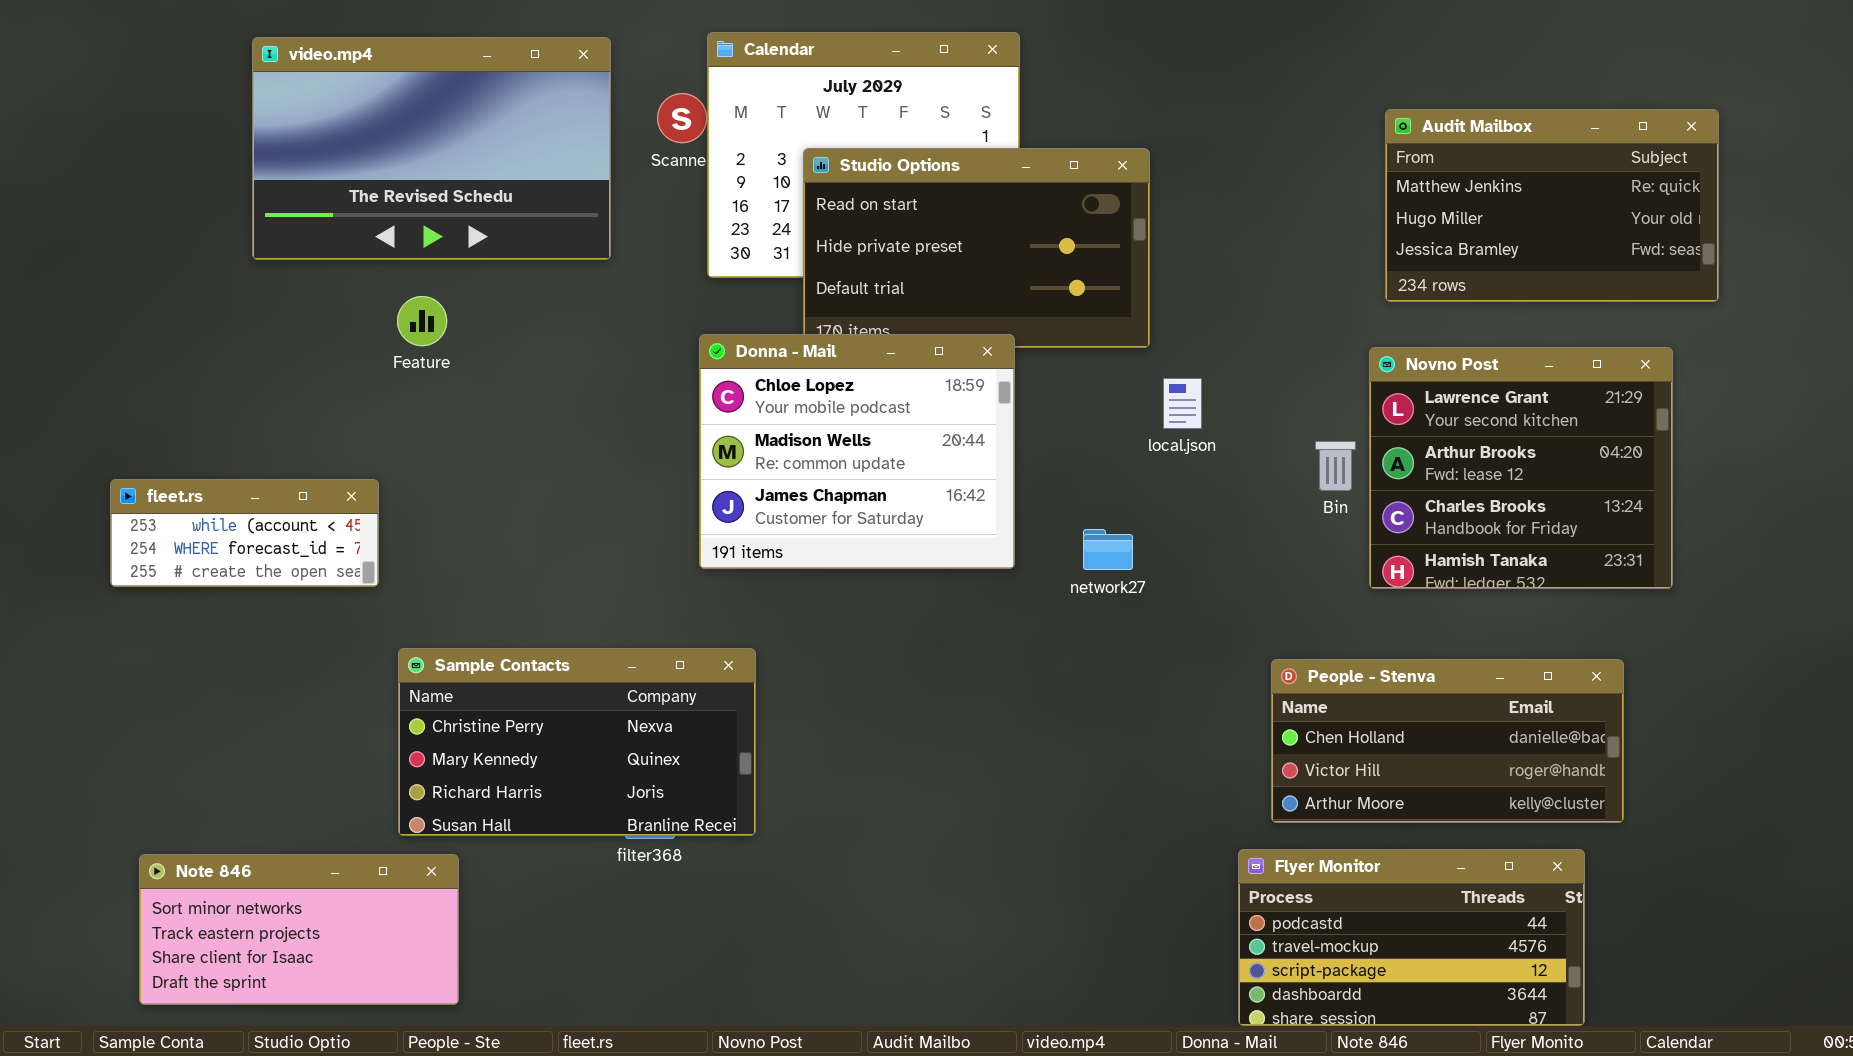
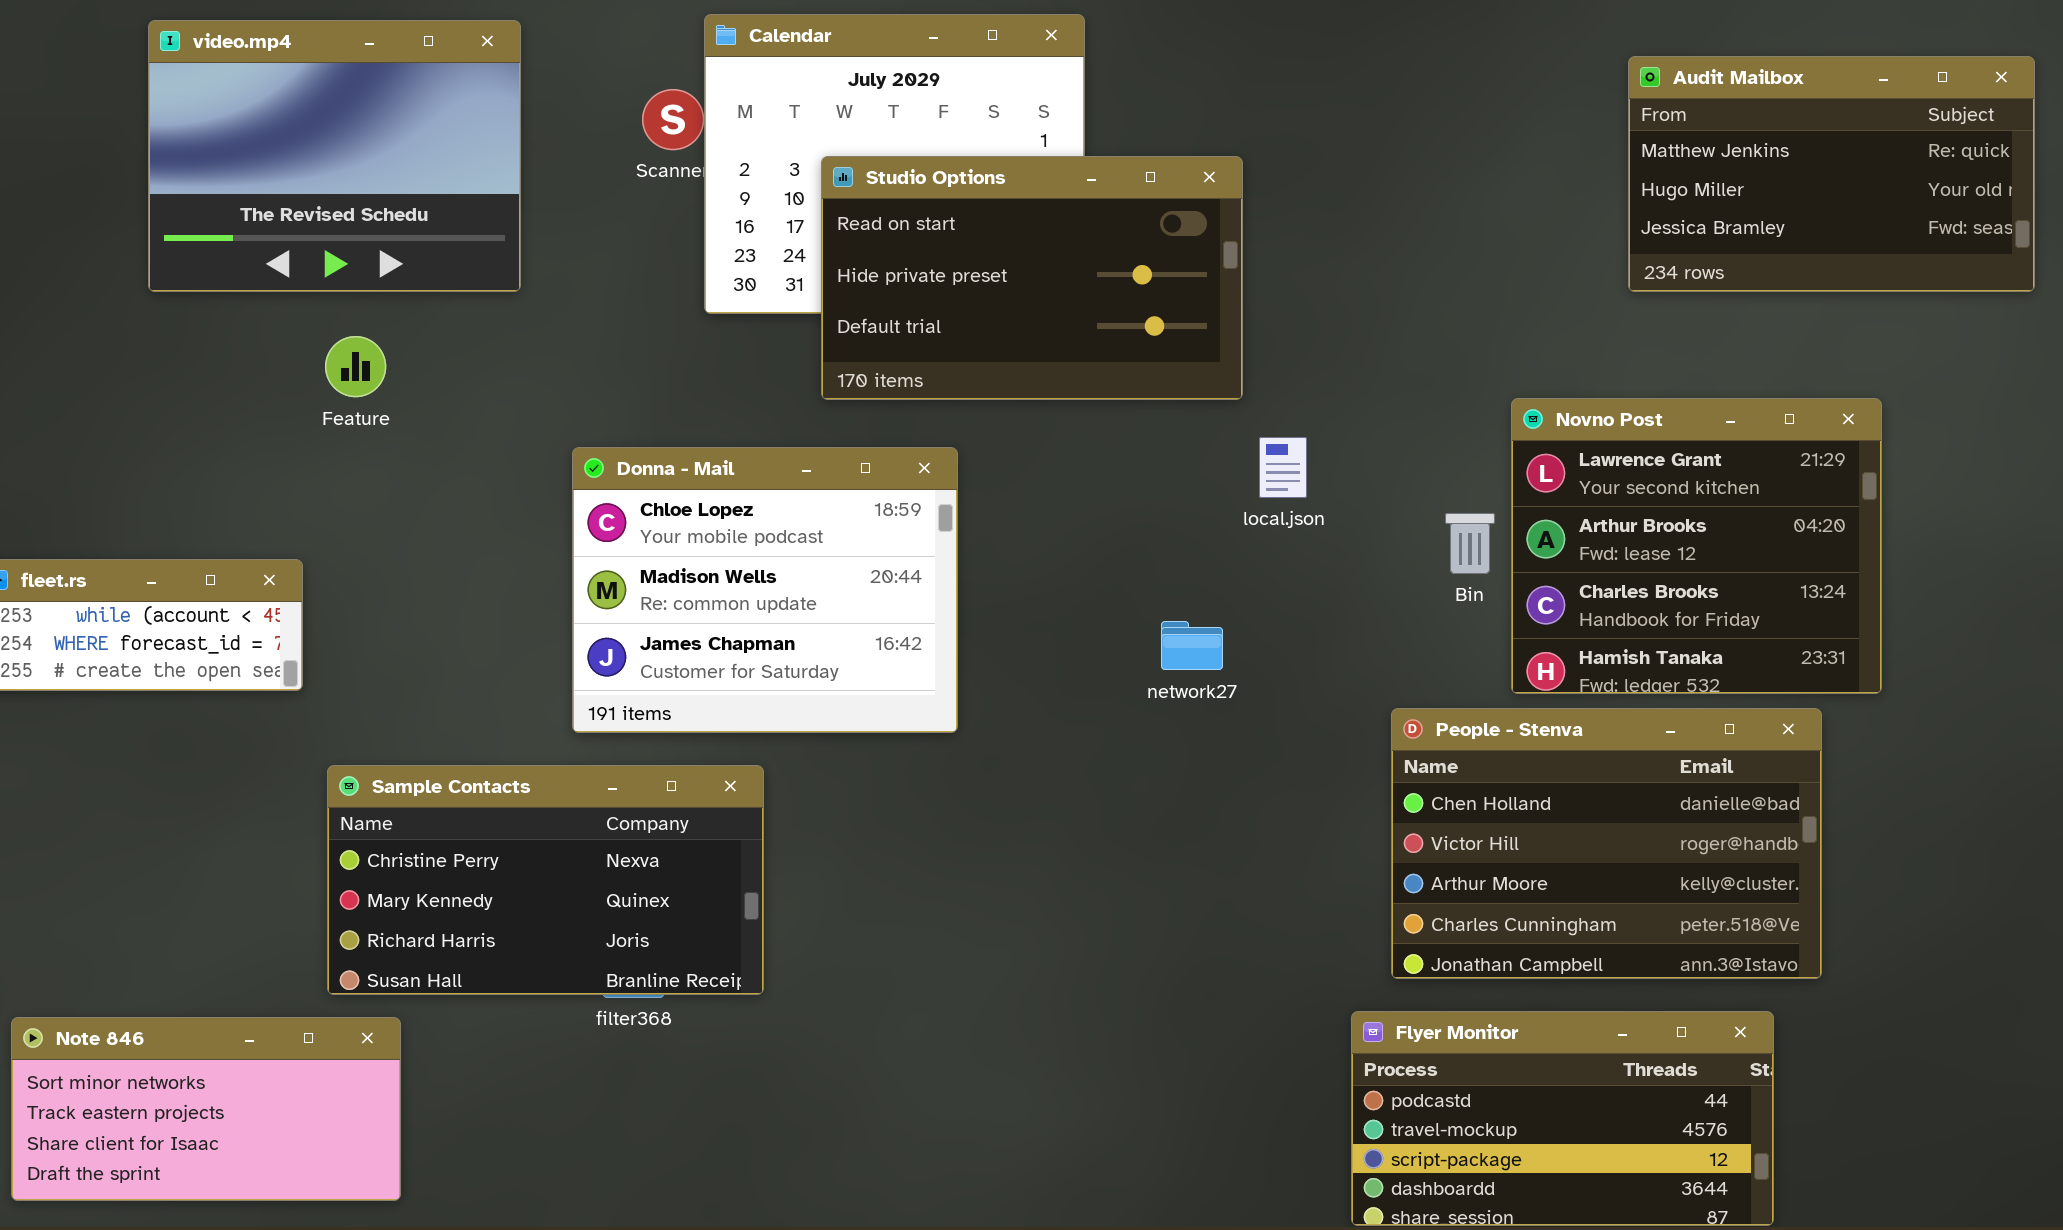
video.mp4: [252,37,611,260] -> [148,20,521,292], resized
Audit Mailbox: [1385,109,1719,302] -> [1628,56,2035,292], moved
Donna - Mail: [699,334,1015,569] -> [572,447,958,733], moved
People - Stenva: [1271,659,1624,823] -> [1391,708,1822,979], resized

